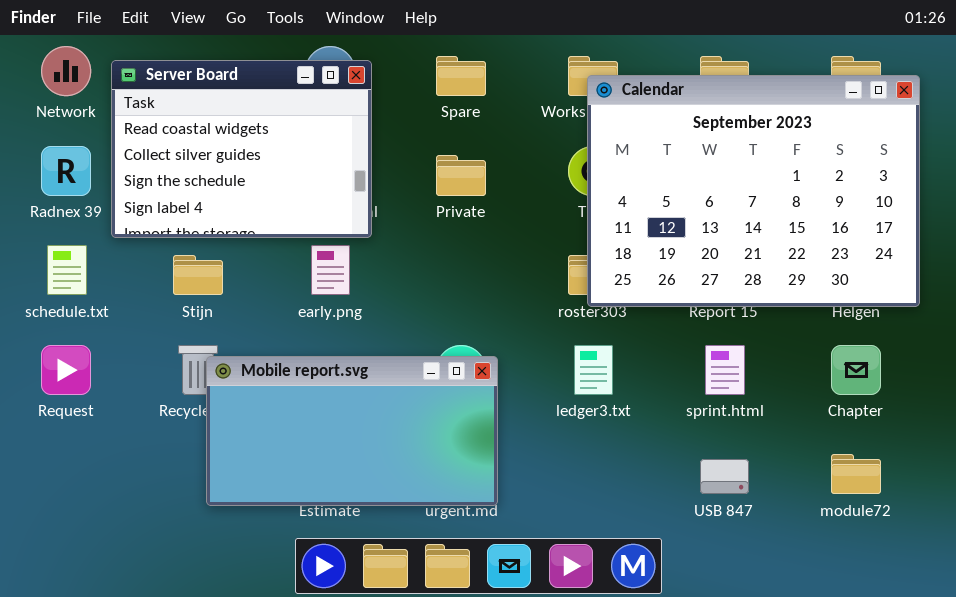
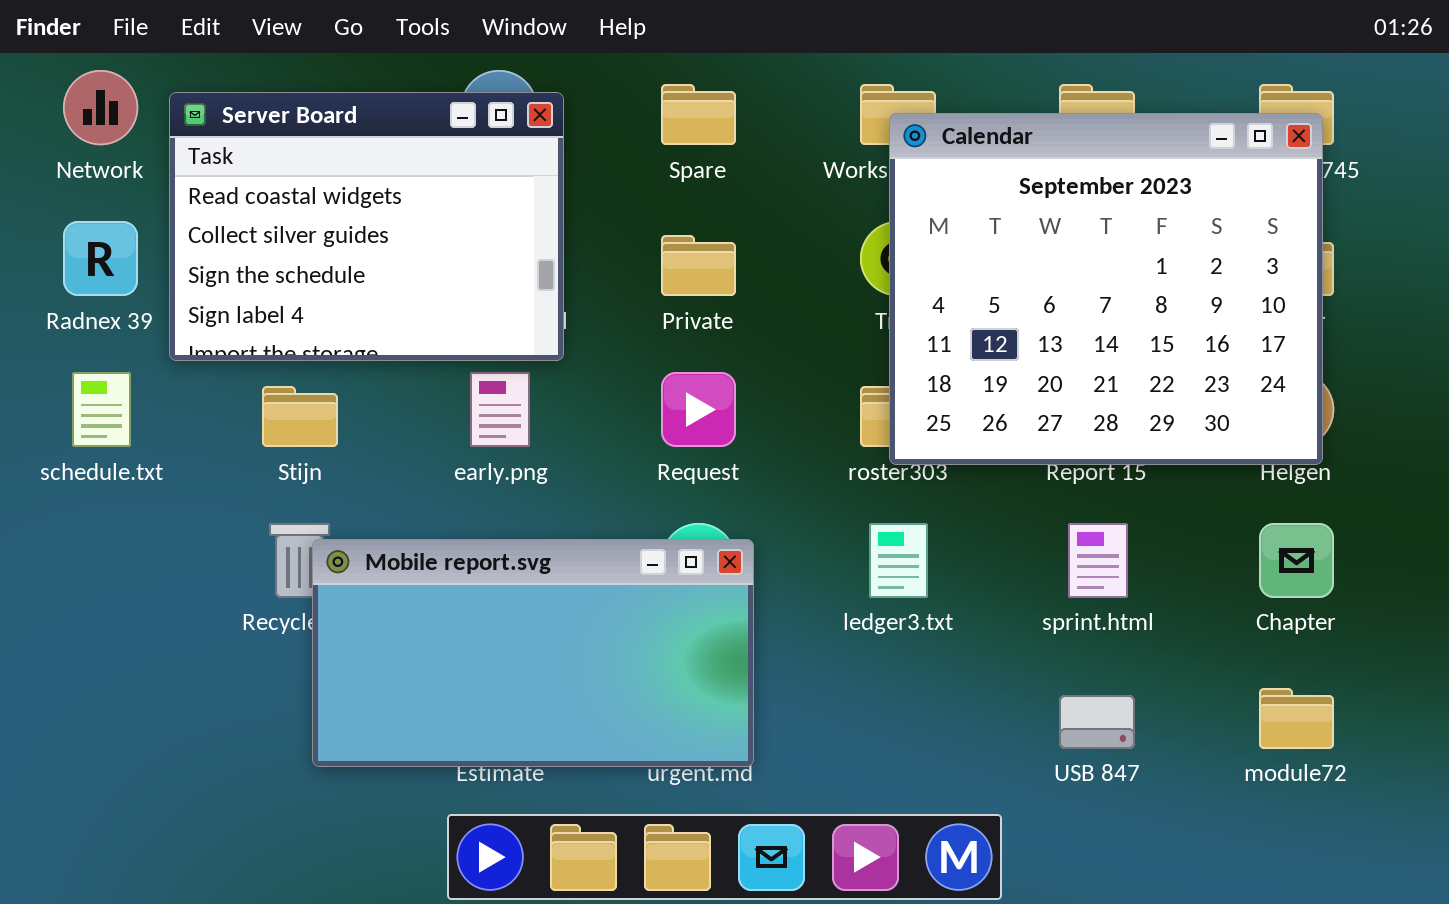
Calendar: [587,75,920,307] -> [889,113,1323,465], resized
Request: [41,345,91,395] -> [661,372,736,447], moved

